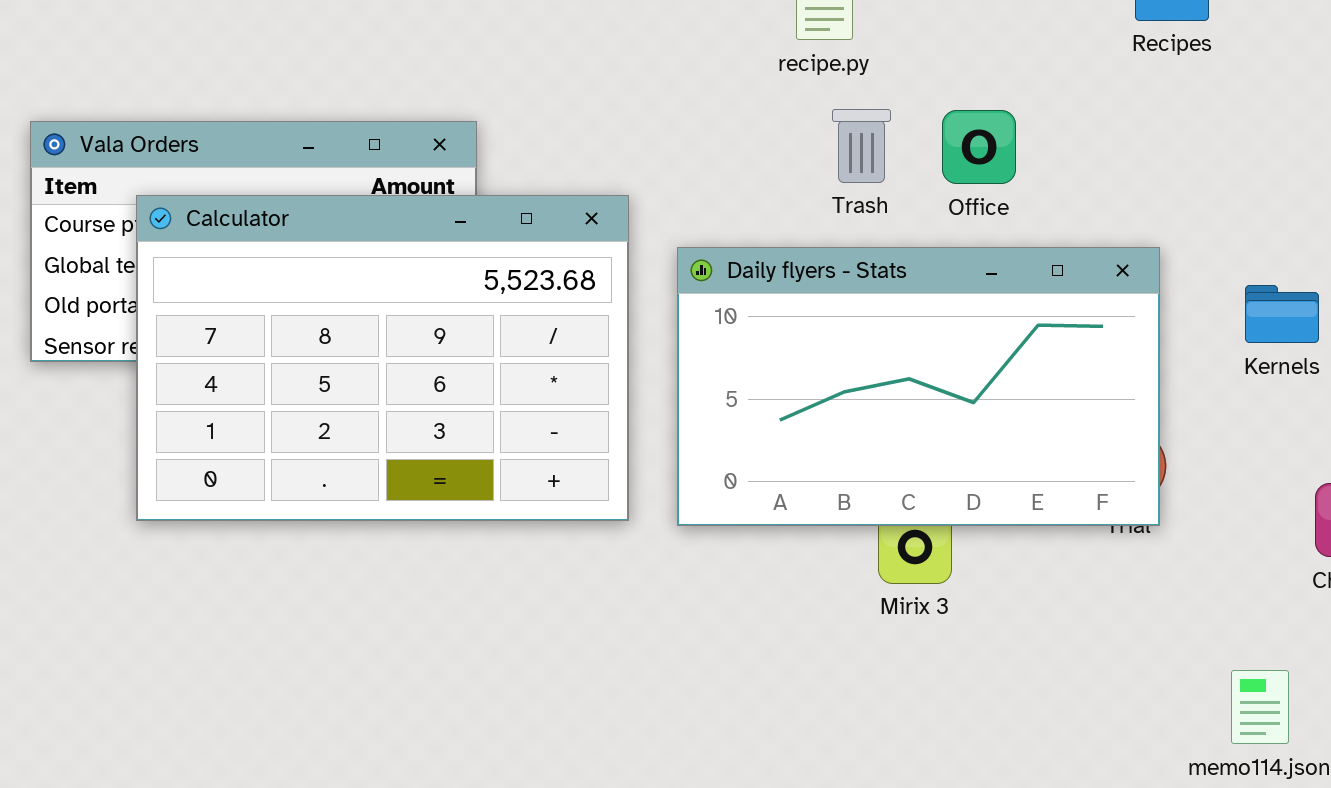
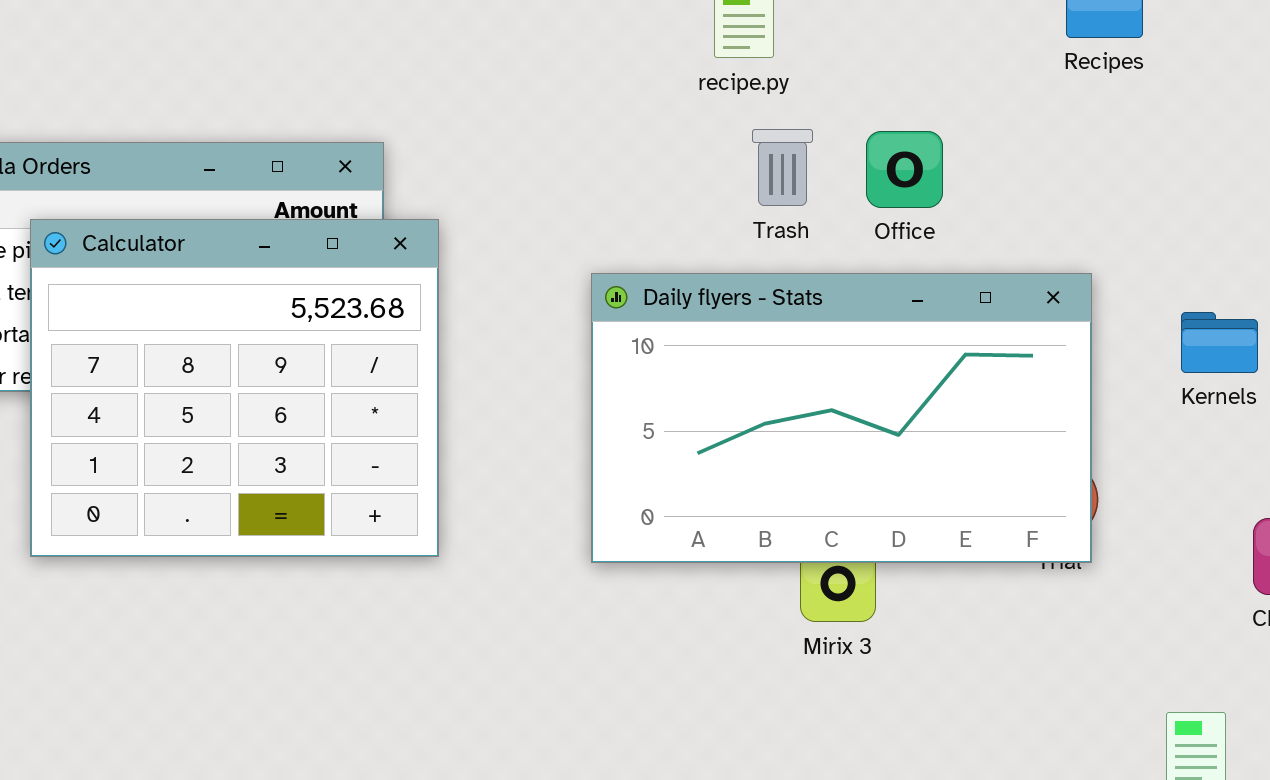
Calculator: [136,195,629,521] -> [30,219,439,557], resized

